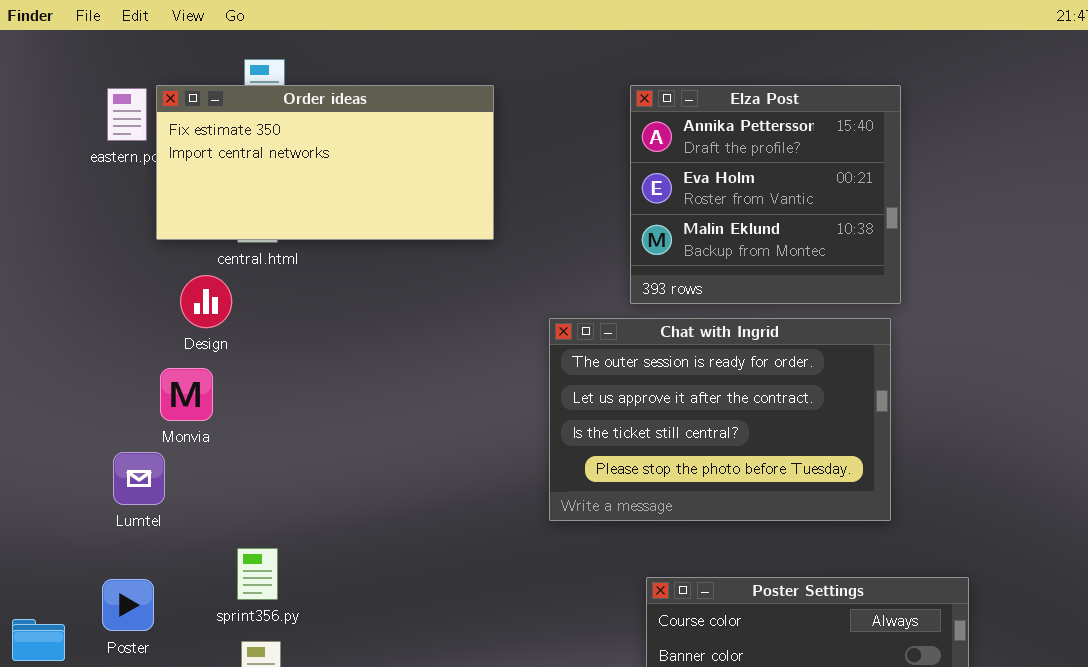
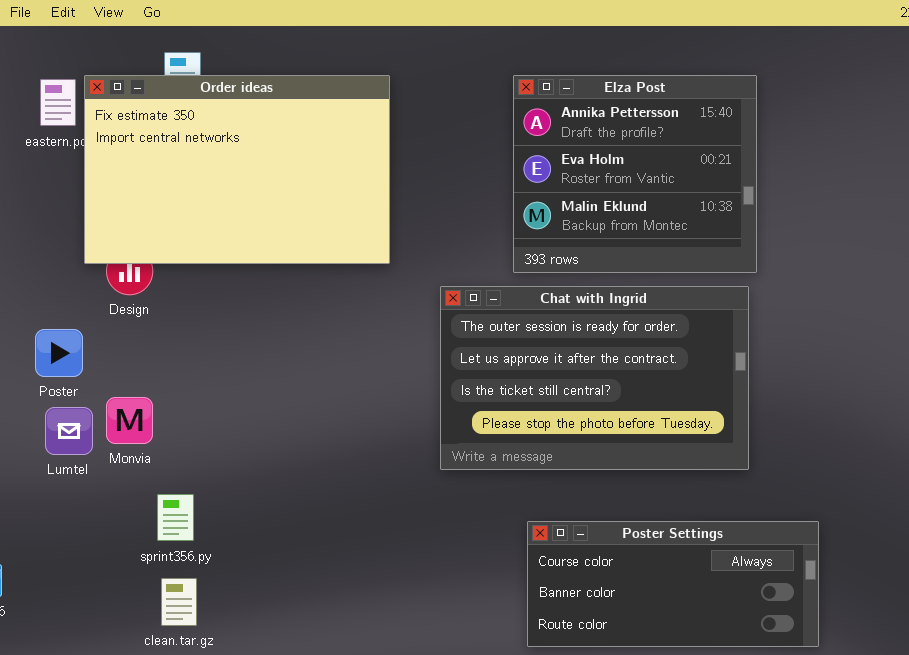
Order ideas: [156,85,494,240] -> [84,75,390,264], resized
Monvia: [160,368,213,421] -> [106,397,153,444], moved
Poster: [102,579,154,631] -> [35,329,83,377], moved

